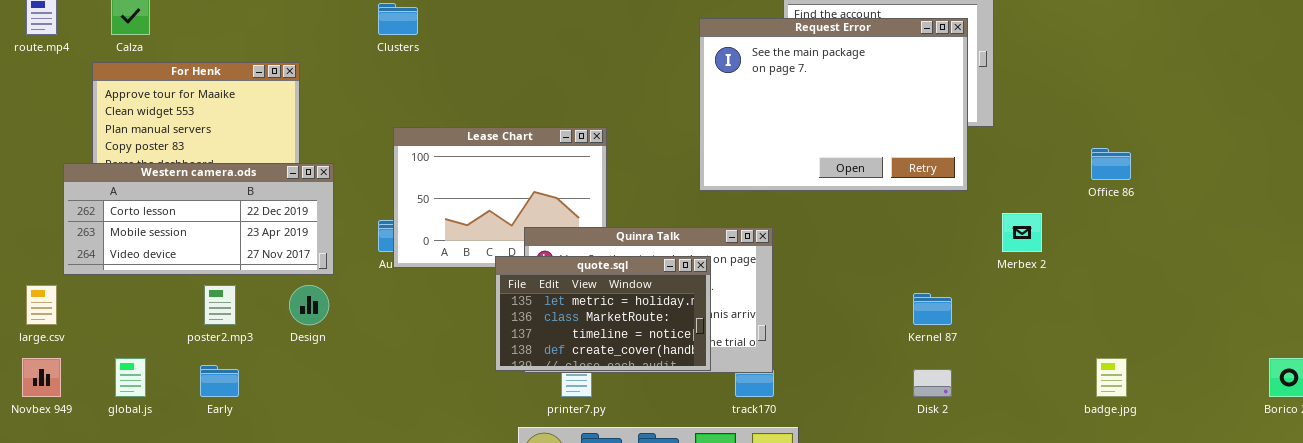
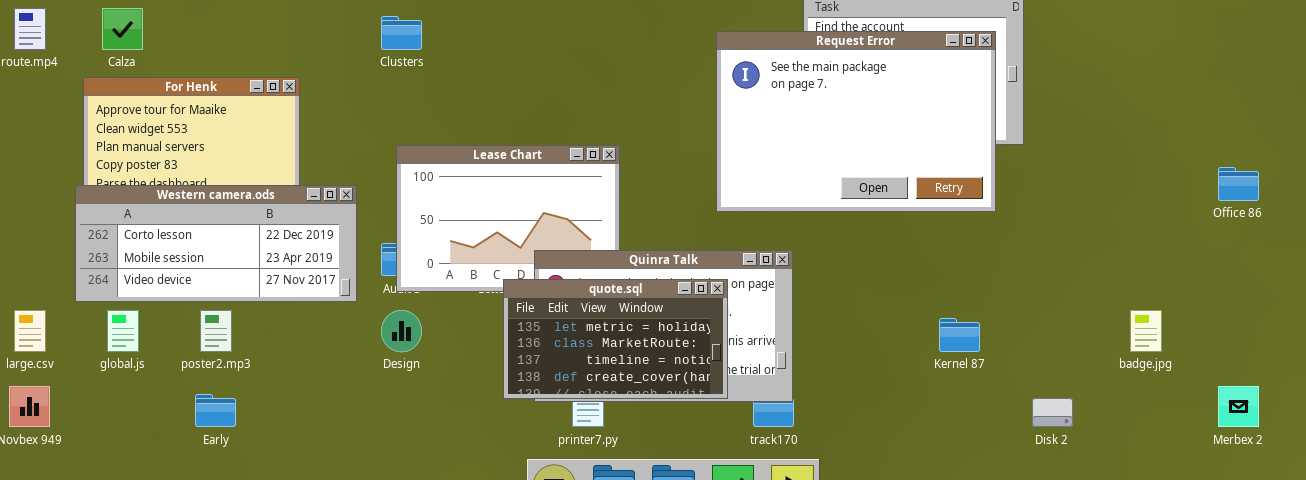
Office 86: [1091,148,1131,180] -> [1218,167,1259,201], moved
Western camera.ods: [63,163,334,275] -> [75,185,357,302], moved
Merbex 2: [1002,213,1042,252] -> [1218,386,1259,427], moved
Design: [289,285,329,325] -> [381,310,422,352], moved
global.js: [115,358,146,397] -> [107,310,139,352], moved
badge.jpg: [1096,358,1127,397] -> [1130,310,1162,352], moved
Disk 2: [913,369,952,397] -> [1032,398,1073,427], moved

